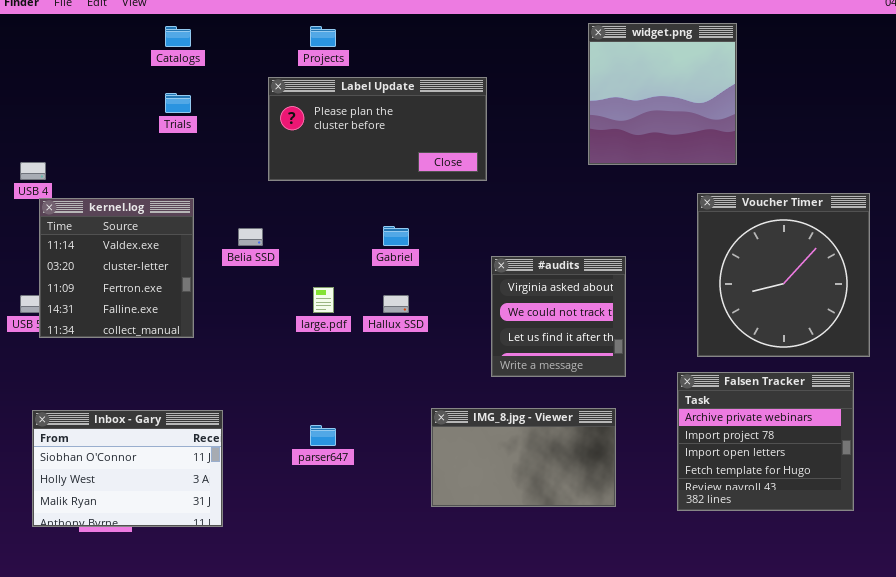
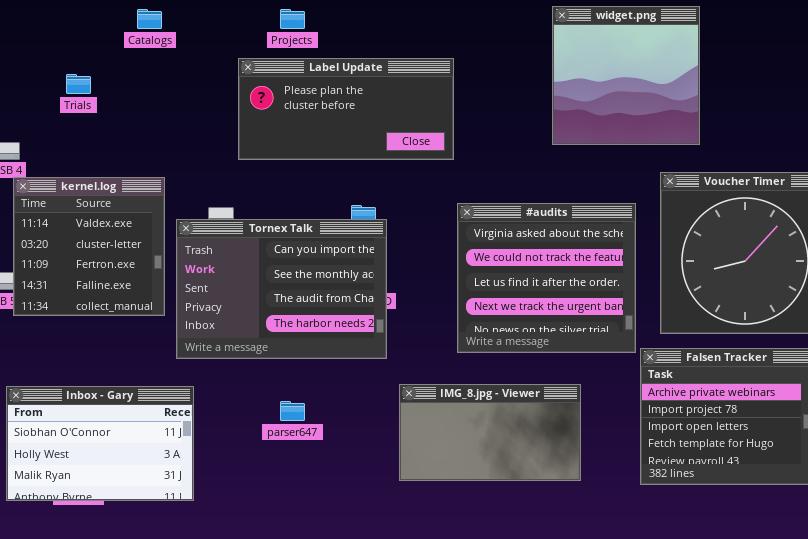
Trials: [165,93,191,113] -> [66,74,91,94], moved
Tornex Talk: none -> [176,219,387,359], opened
#audits: [491,256,626,377] -> [457,203,636,353], resized

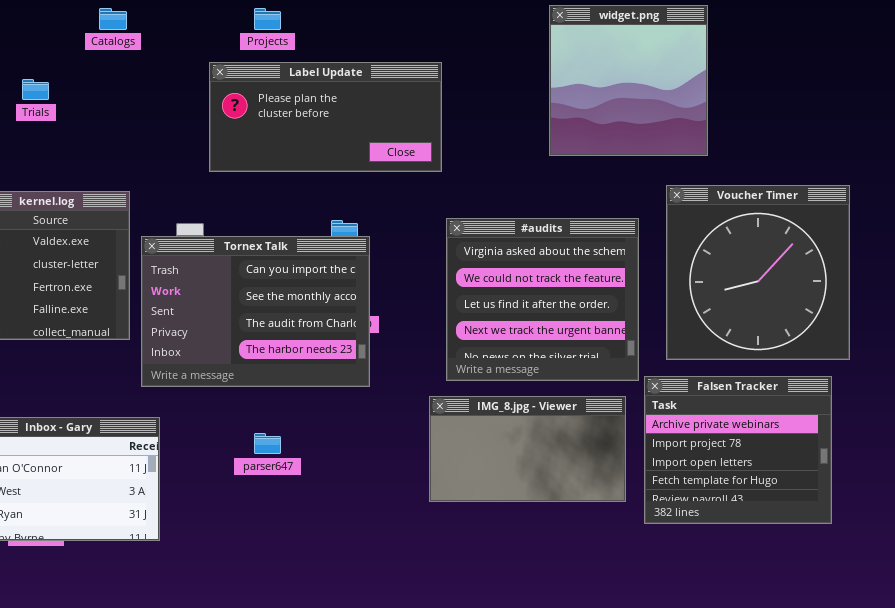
IMG_8.jpg - Viewer: [399,384,581,481] -> [429,396,626,502], moved

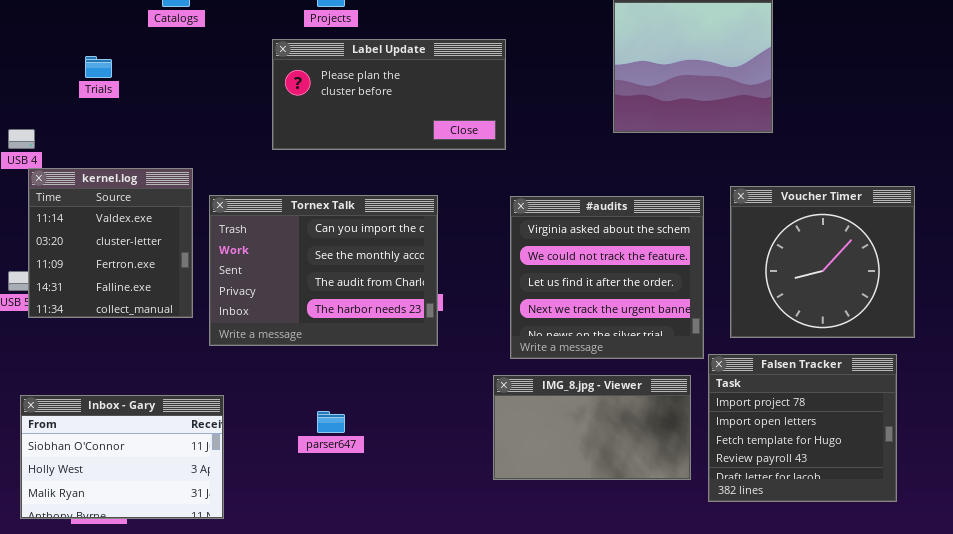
Voucher Timer: [666,185,850,360] -> [730,186,915,338], resized
Tornex Talk: [141,236,370,387] -> [209,195,438,346], moved
Falsen Tracker: [644,376,832,524] -> [708,354,897,502], scrolled down 1 row

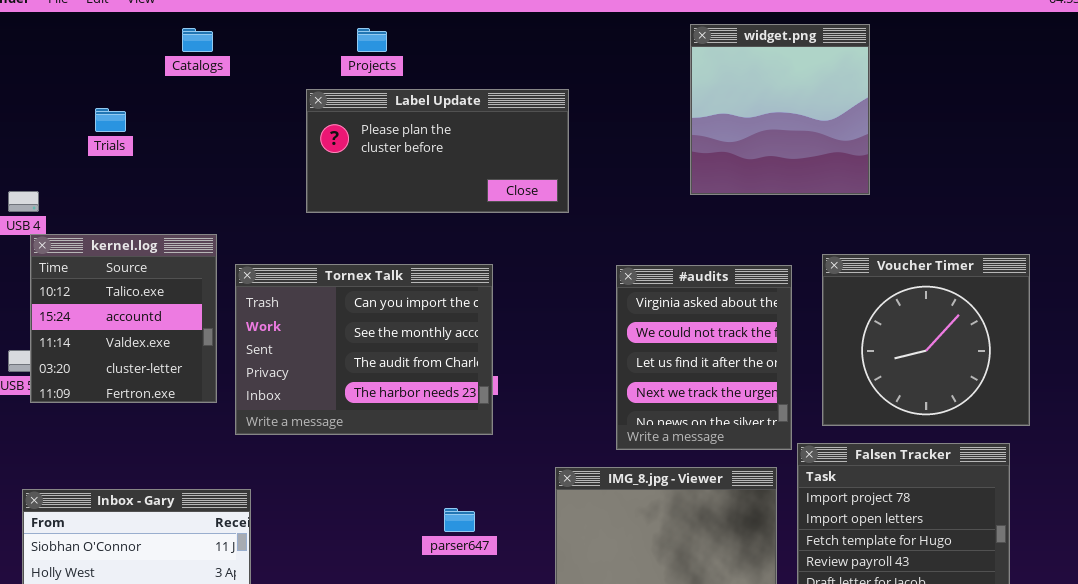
kernel.log: [28,168,193,318] -> [30,234,217,403], scrolled up 2 rows
#audits: [510,196,704,359] -> [616,265,792,450], resized
parser647: [317,411,345,433] -> [444,508,475,532], moved

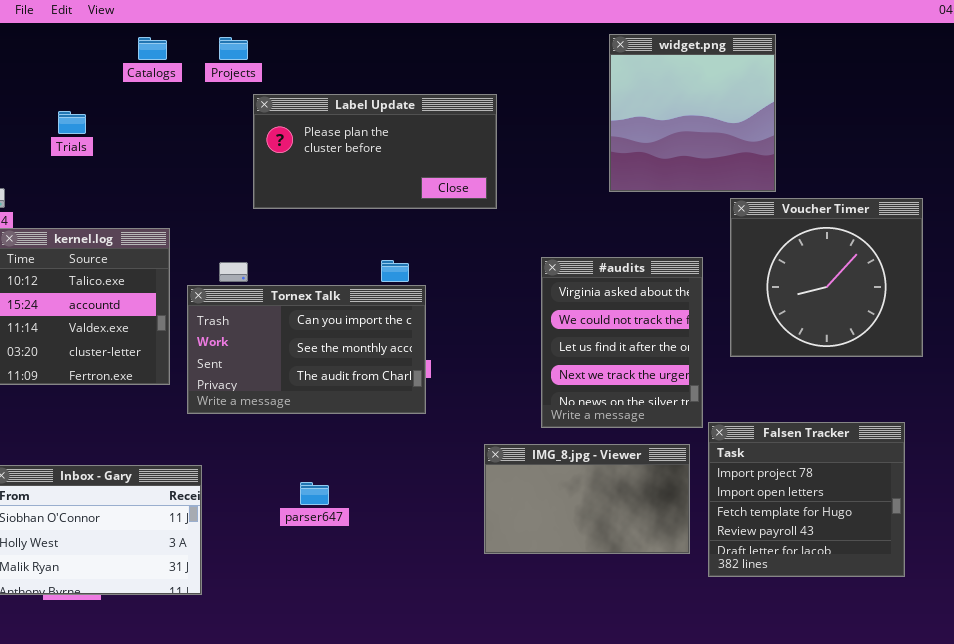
Projects: [357,28,387,52] -> [219,37,248,60], moved
Voucher Timer: [822,254,1030,426] -> [730,198,923,357], moved
Tornex Talk: [235,264,493,435] -> [187,285,426,414], resized
parser647: [444,508,475,532] -> [300,482,329,505], moved

